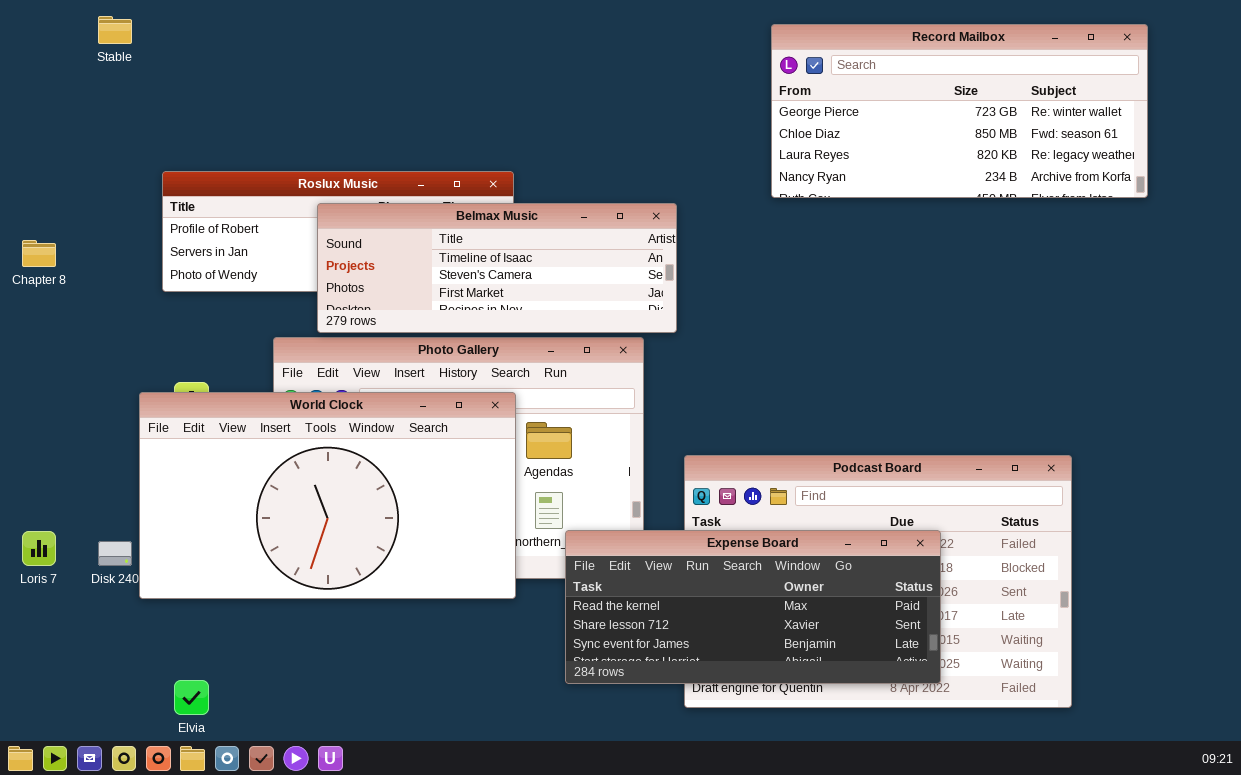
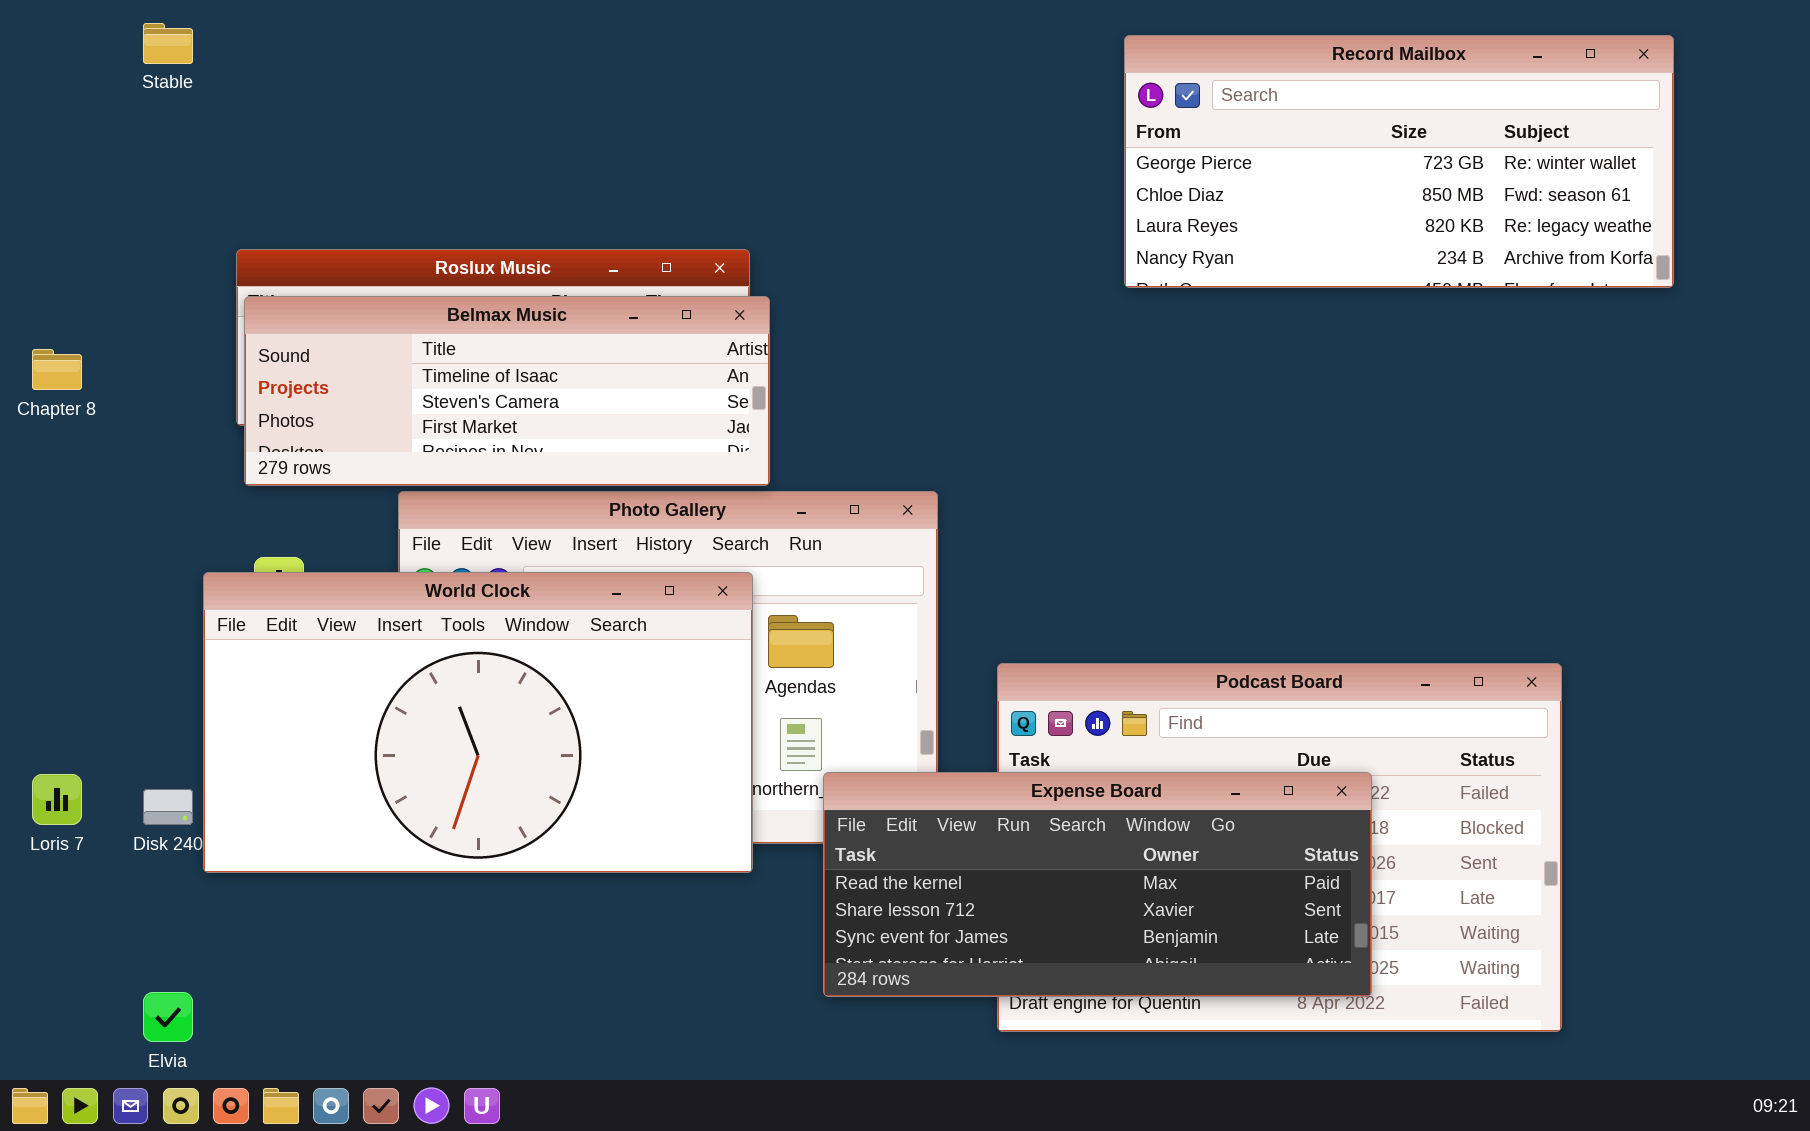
Belmax Music: [317,203,677,333] -> [244,296,770,486], moved
Elvia: [174,680,209,715] -> [143,992,193,1042], moved

